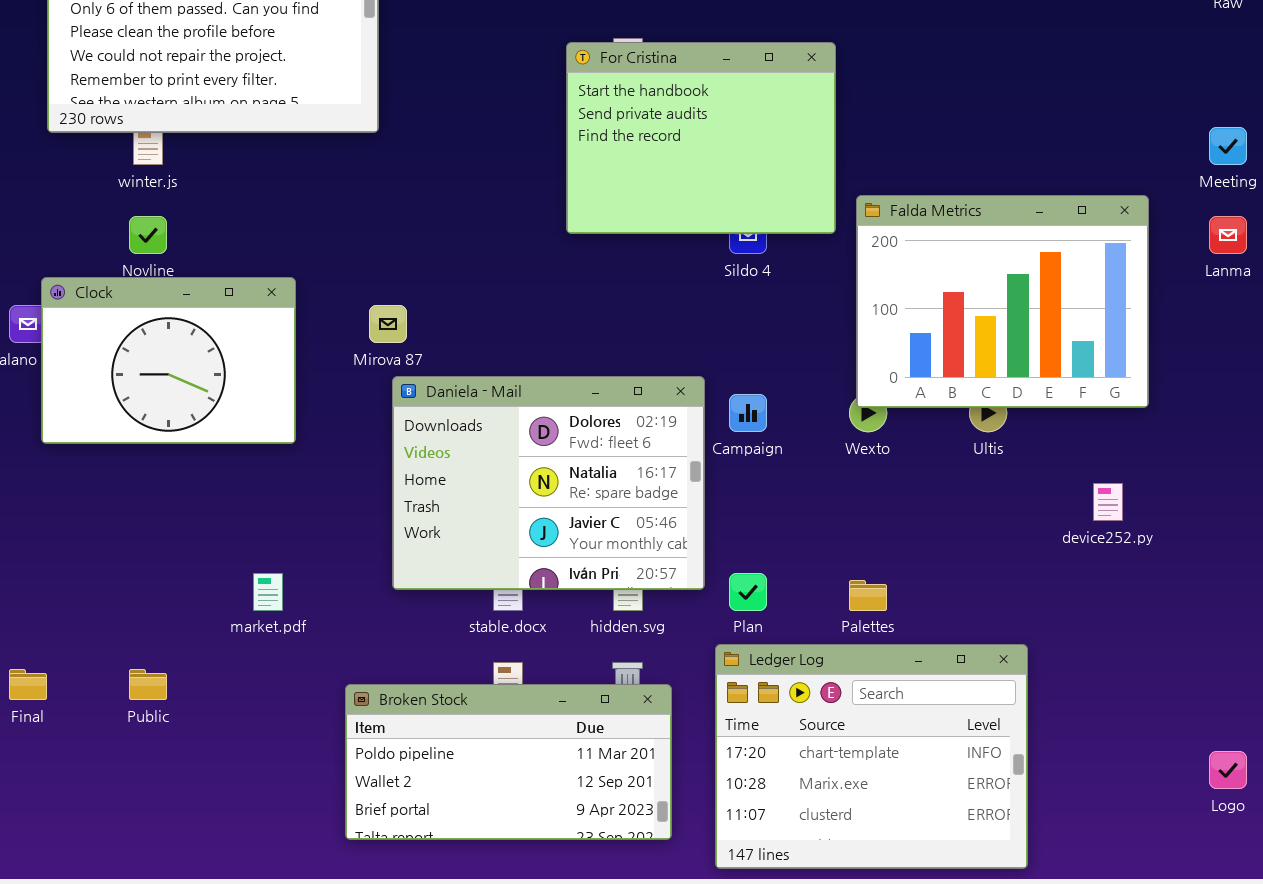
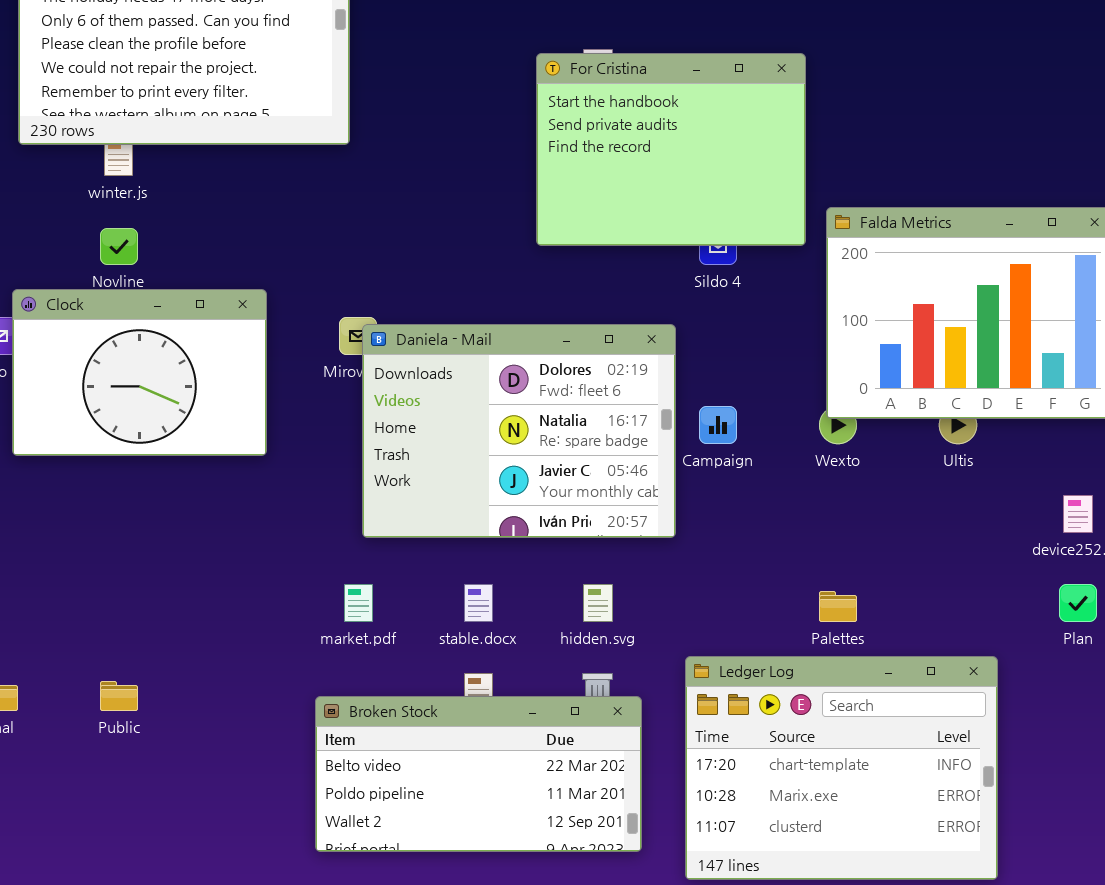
Daniela - Mail: [392,376,705,590] -> [362,324,676,538], moved
market.pdf: [253,573,283,611] -> [344,584,373,622], moved
Plan: [729,573,767,611] -> [1059,584,1097,622], moved
Broken Stock: [345,684,672,840] -> [315,696,642,852], scrolled up 1 row

